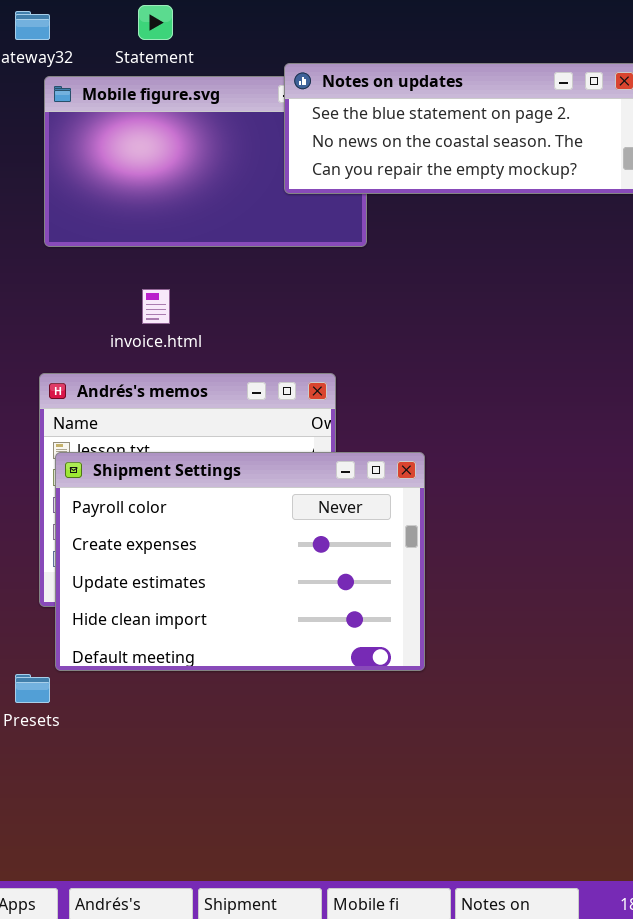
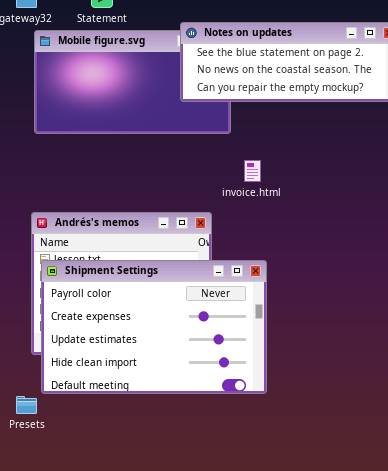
invoice.html: [142,289,170,324] -> [244,160,261,182], moved

